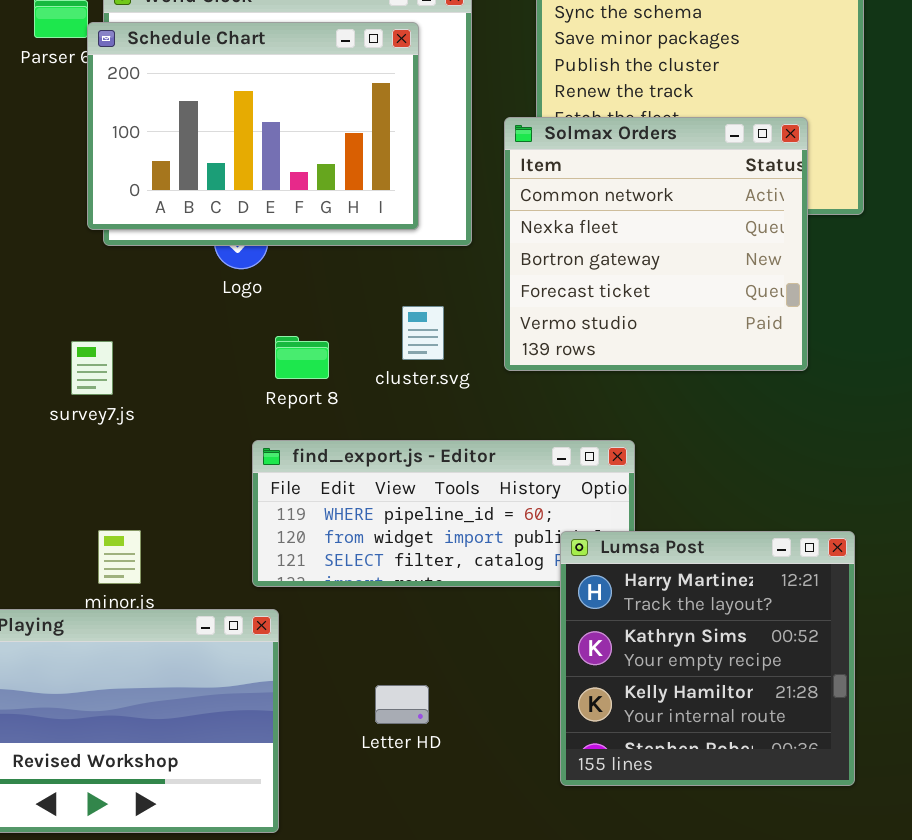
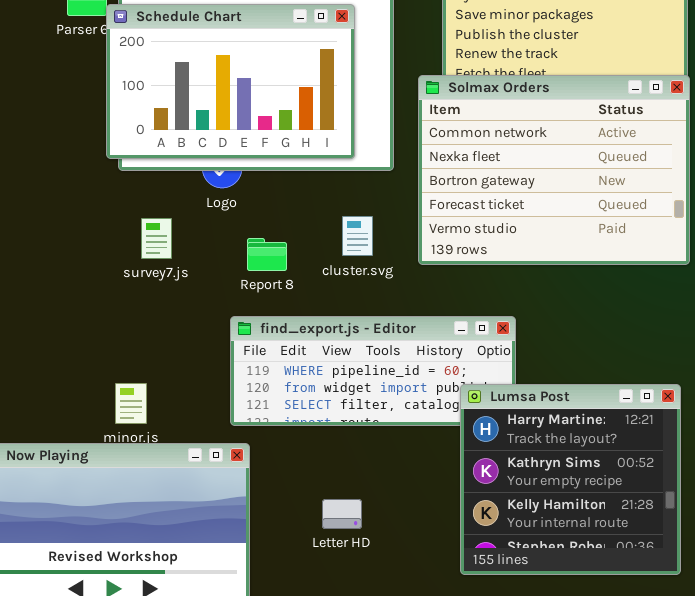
Solmax Orders: [504,117,808,371] -> [418,75,690,265], resized
survey7.js: [71,341,113,395] -> [141,218,172,259], moved

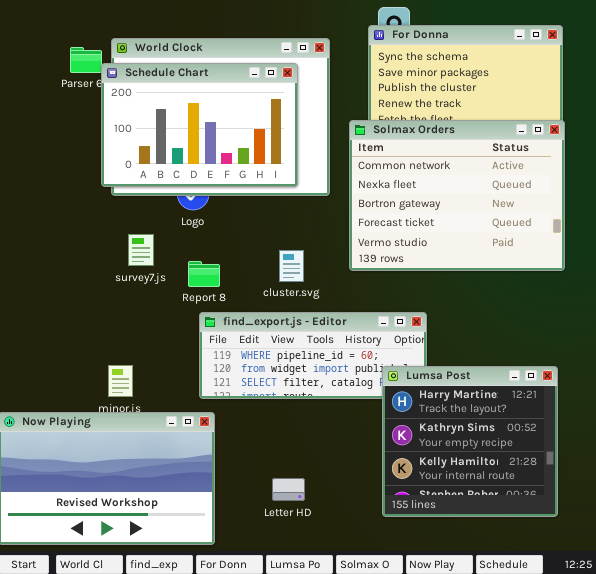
cluster.svg: [342,216,373,256] -> [279,250,304,282], moved
Report 8: [247,238,287,271] -> [188,261,220,287], moved
Letter HD: [322,499,362,529] -> [272,478,305,501], moved

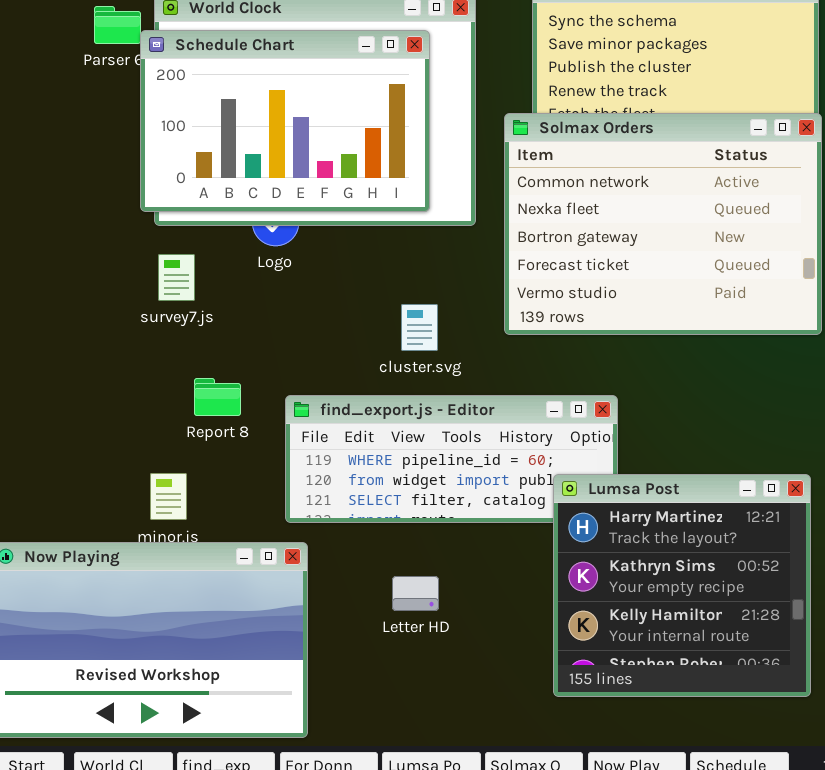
survey7.js: [128,234,154,266] -> [158,254,195,301], moved
Report 8: [188,261,220,287] -> [194,378,241,416], moved
Letter HD: [272,478,305,501] -> [392,576,439,611], moved

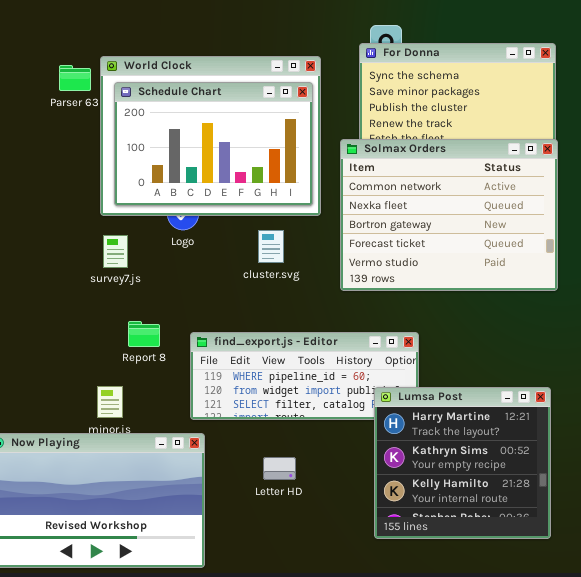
Schedule Chart: [140,30,430,212] -> [114,82,313,206], moved
cluster.svg: [401,304,438,351] -> [258,230,284,263], moved

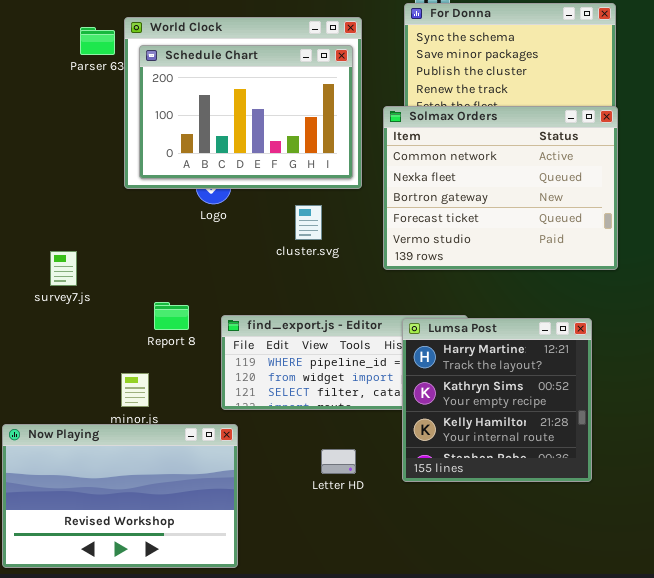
survey7.js: [103,235,128,268] -> [50,251,77,286], moved
Lumsa Post: [374,387,551,539] -> [402,318,592,482], moved
Letter HD: [263,457,296,480] -> [321,449,356,474], moved

